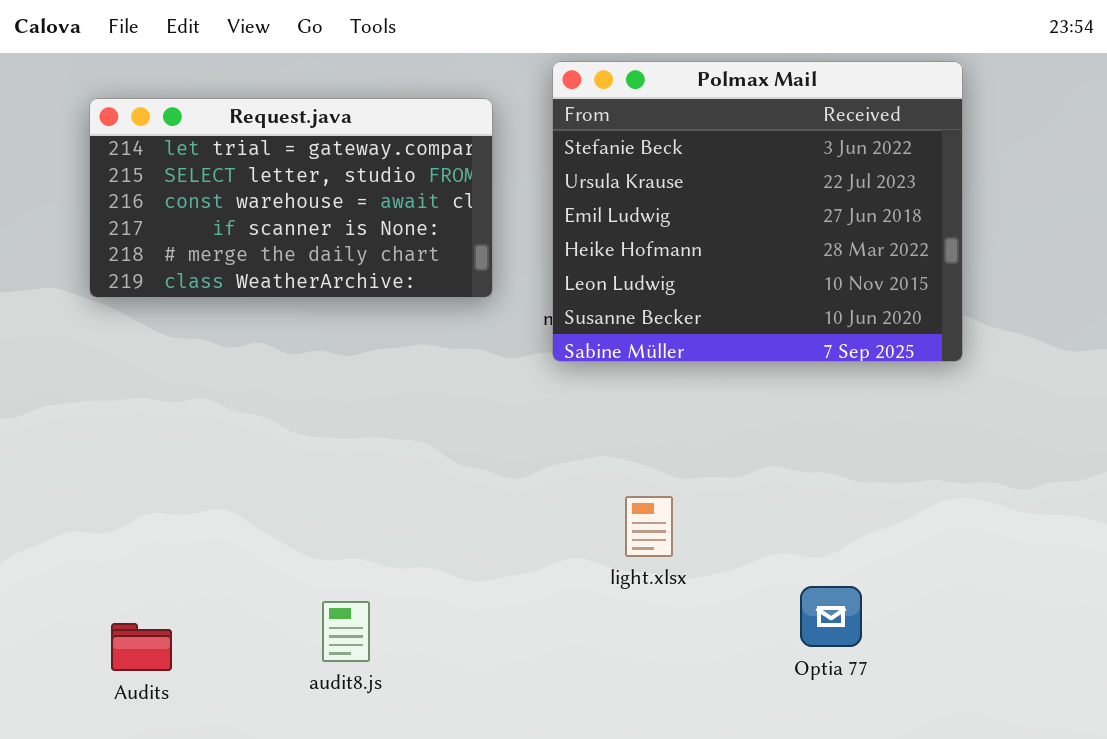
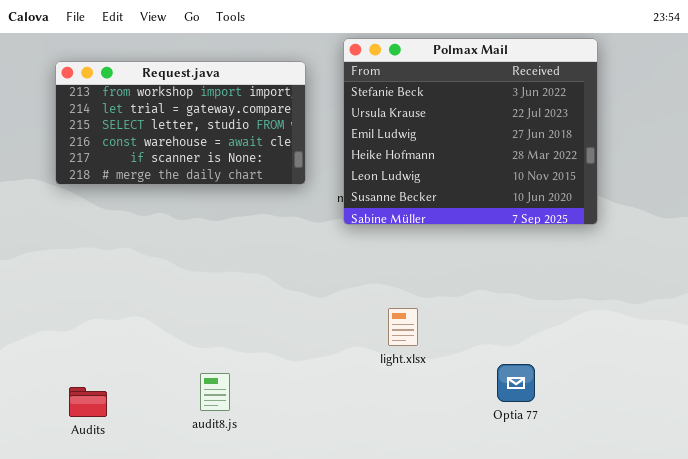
Request.java: [89,98,493,298] -> [55,61,306,185], scrolled up 1 row

